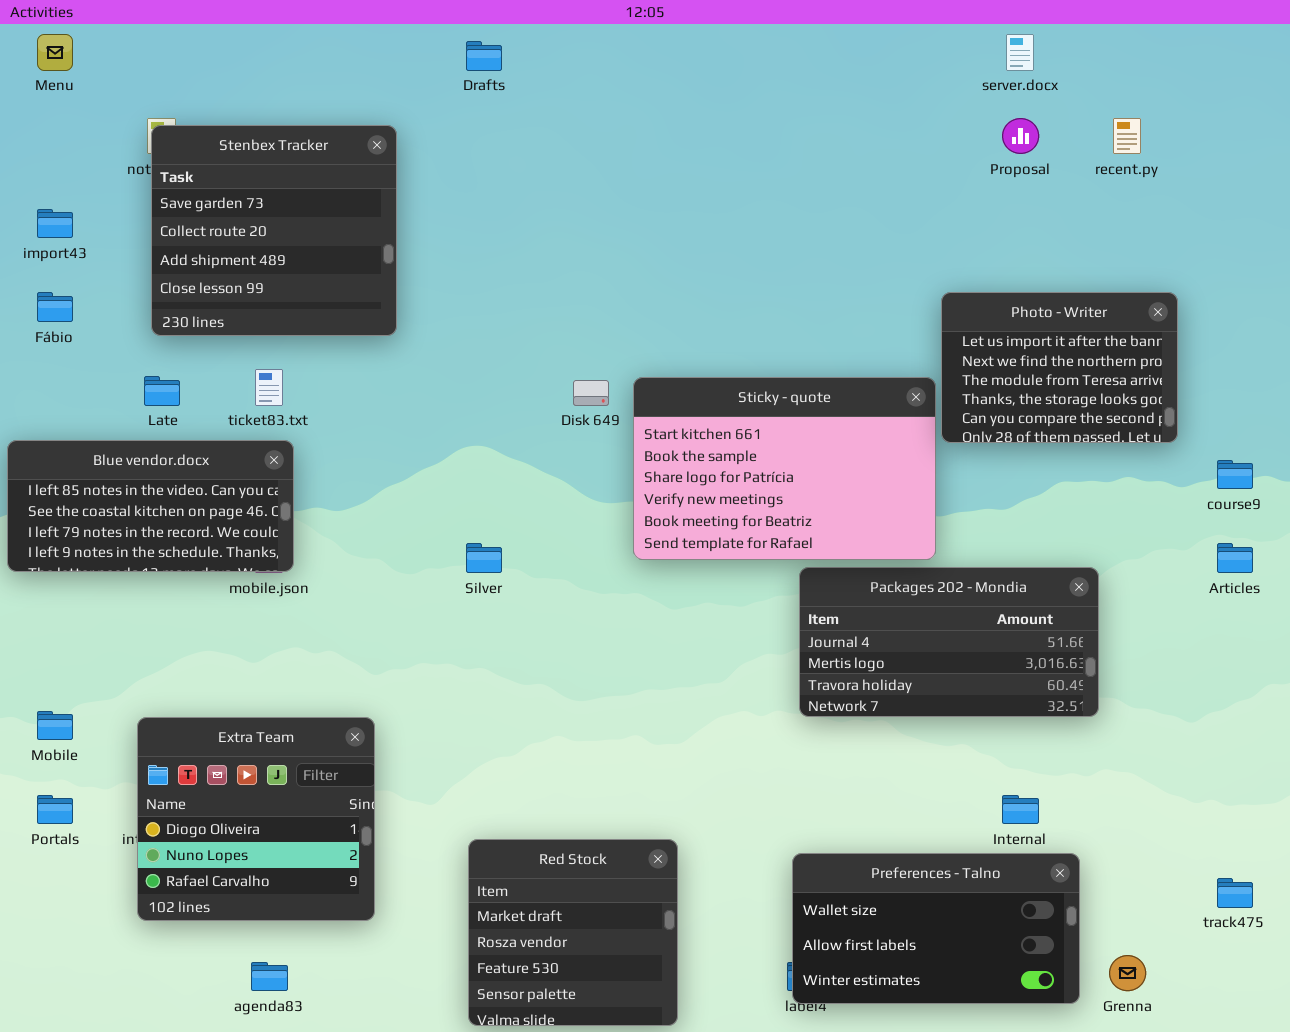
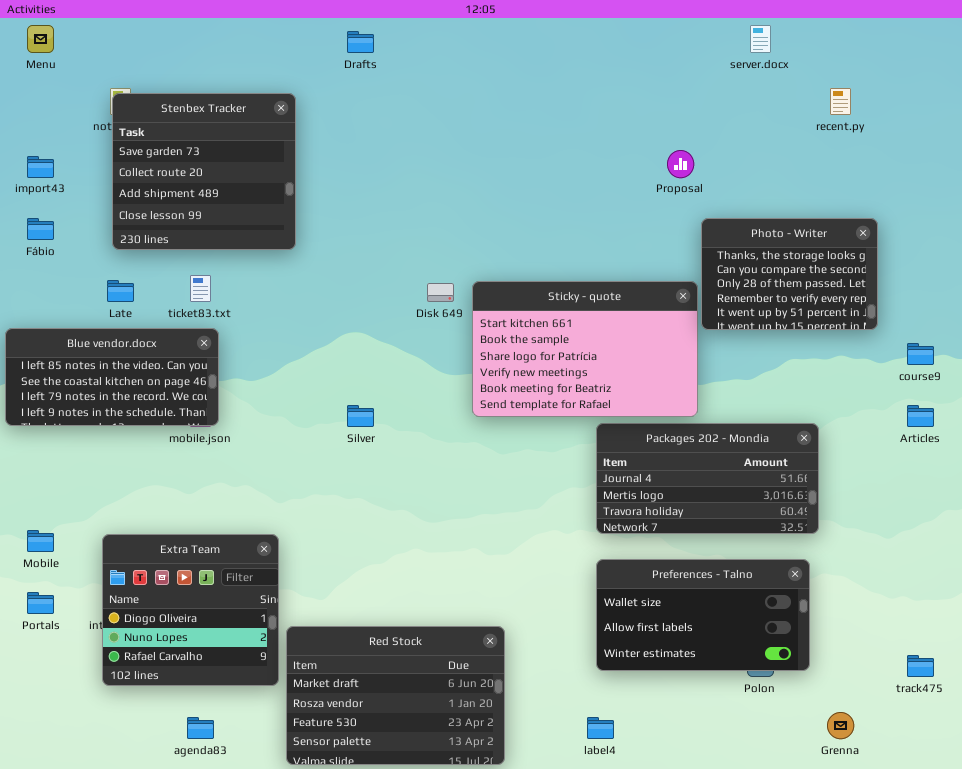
Proposal: [1002,118,1039,154] -> [667,150,694,178], moved
Photo - Writer: [941,292,1178,443] -> [701,218,878,330], scrolled down 3 rows
Red Stock: [468,839,678,1026] -> [286,626,505,765], resized
Preferences - Talno: [792,853,1080,1004] -> [596,559,810,671], moved

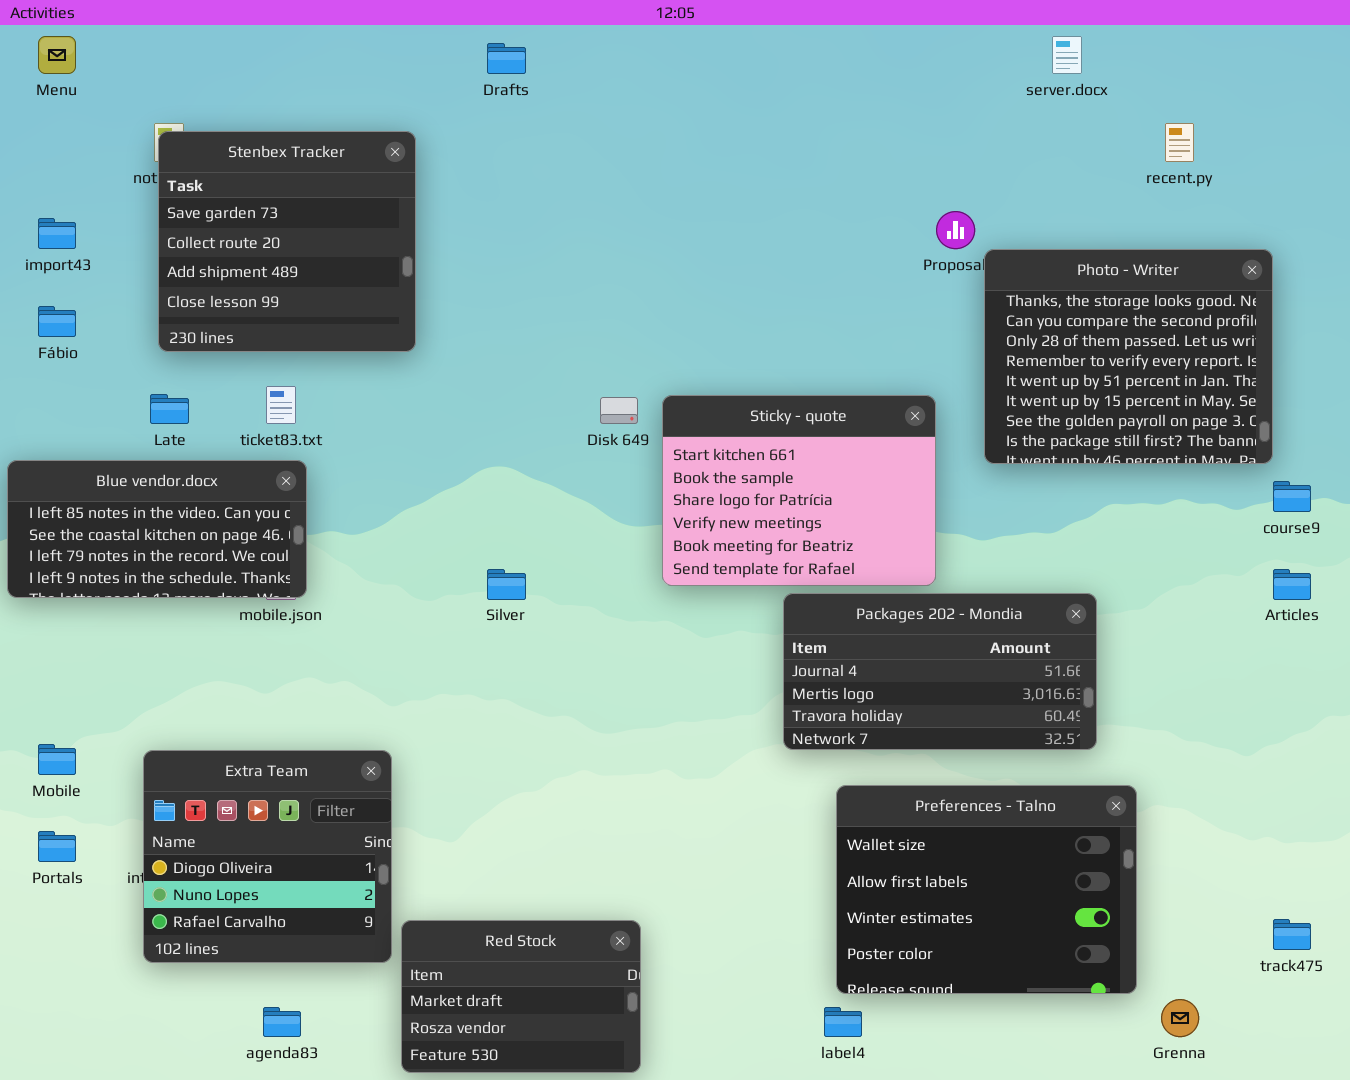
Photo - Writer: [701,218,878,330] -> [984,249,1273,464], resized
Sticky - quote: [472,281,698,417] -> [662,395,936,586], resized
Packages 202 - Mondia: [596,423,819,534] -> [783,593,1097,750], moved
Preferences - Talno: [596,559,810,671] -> [836,785,1137,994], resized
Red Stock: [286,626,505,765] -> [401,920,641,1073], resized

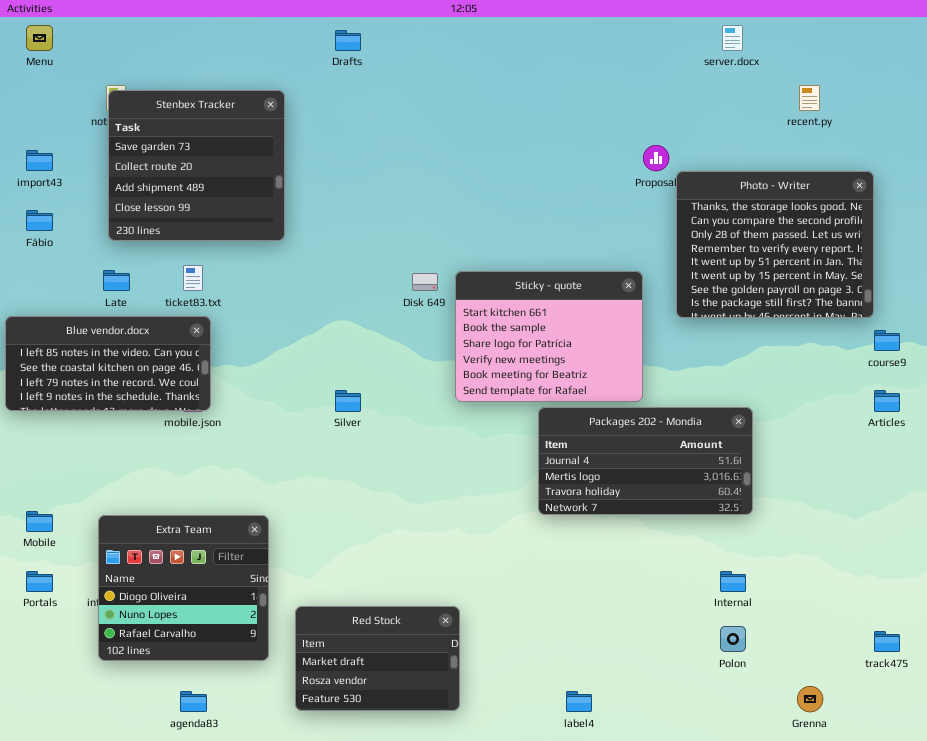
Preferences - Talno: [836,785,1137,994] -> none, closed
Red Stock: [401,920,641,1073] -> [295,606,460,711], moved

